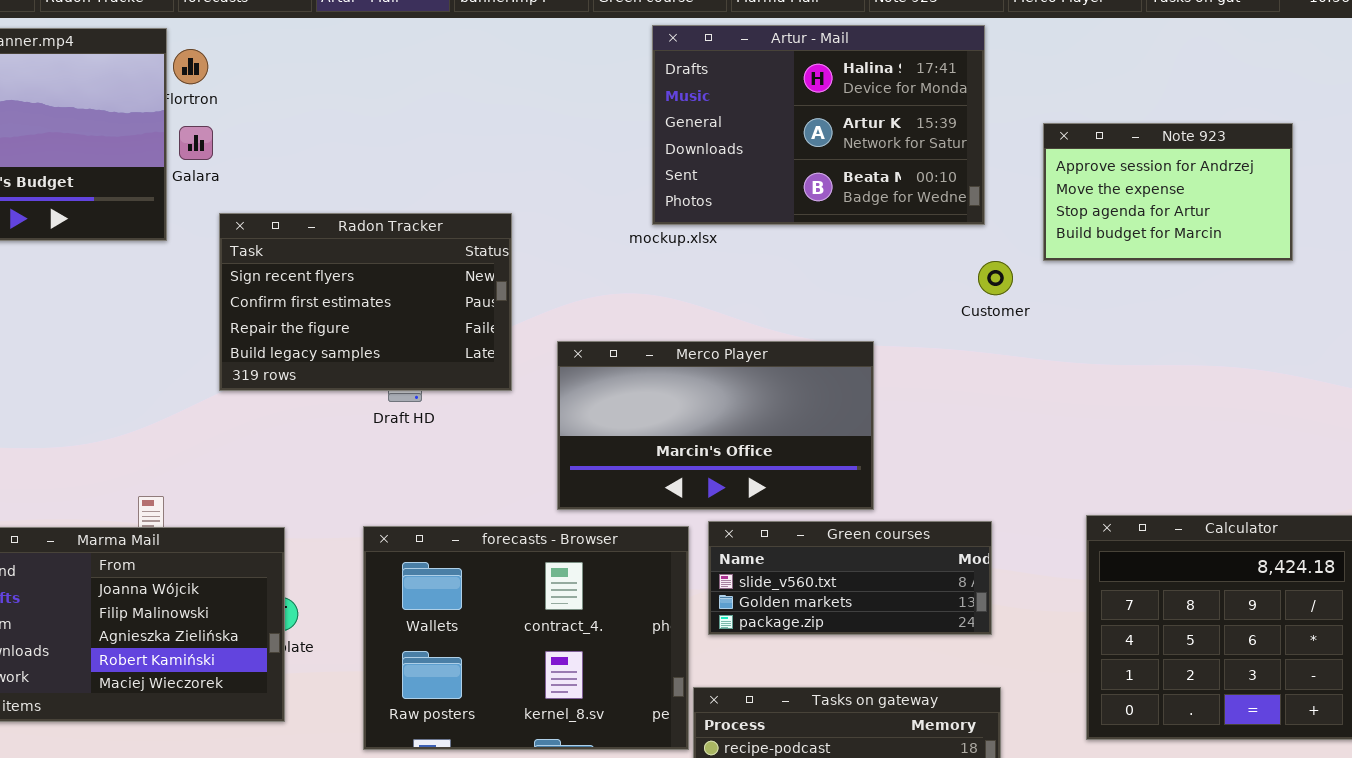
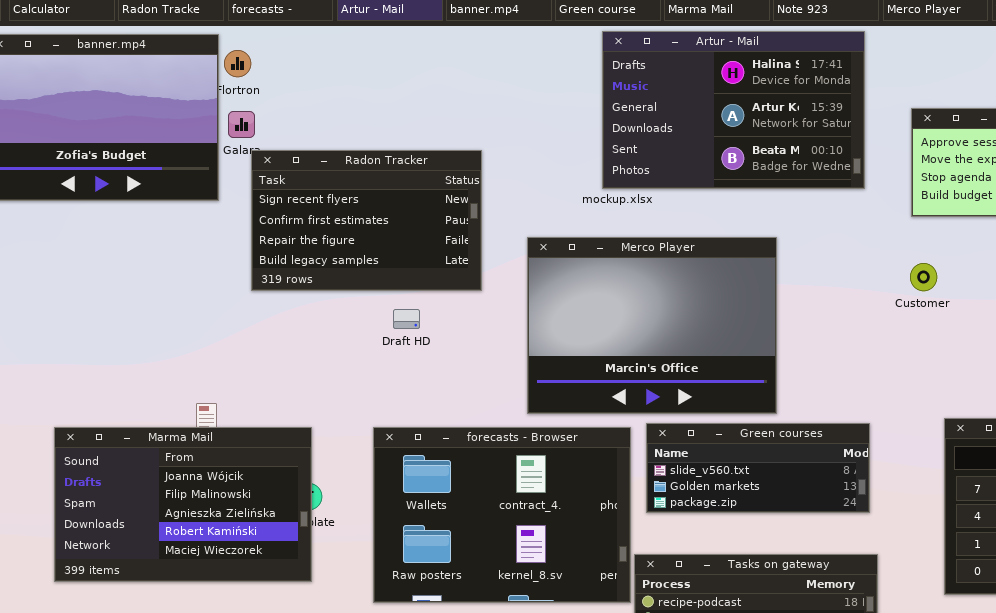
Radon Tracker: [219,213,512,391] -> [251,150,482,291], moved
Customer: [978,261,1013,295] -> [910,263,937,291], moved
Merco Player: [557,341,874,510] -> [527,237,777,414], resized

